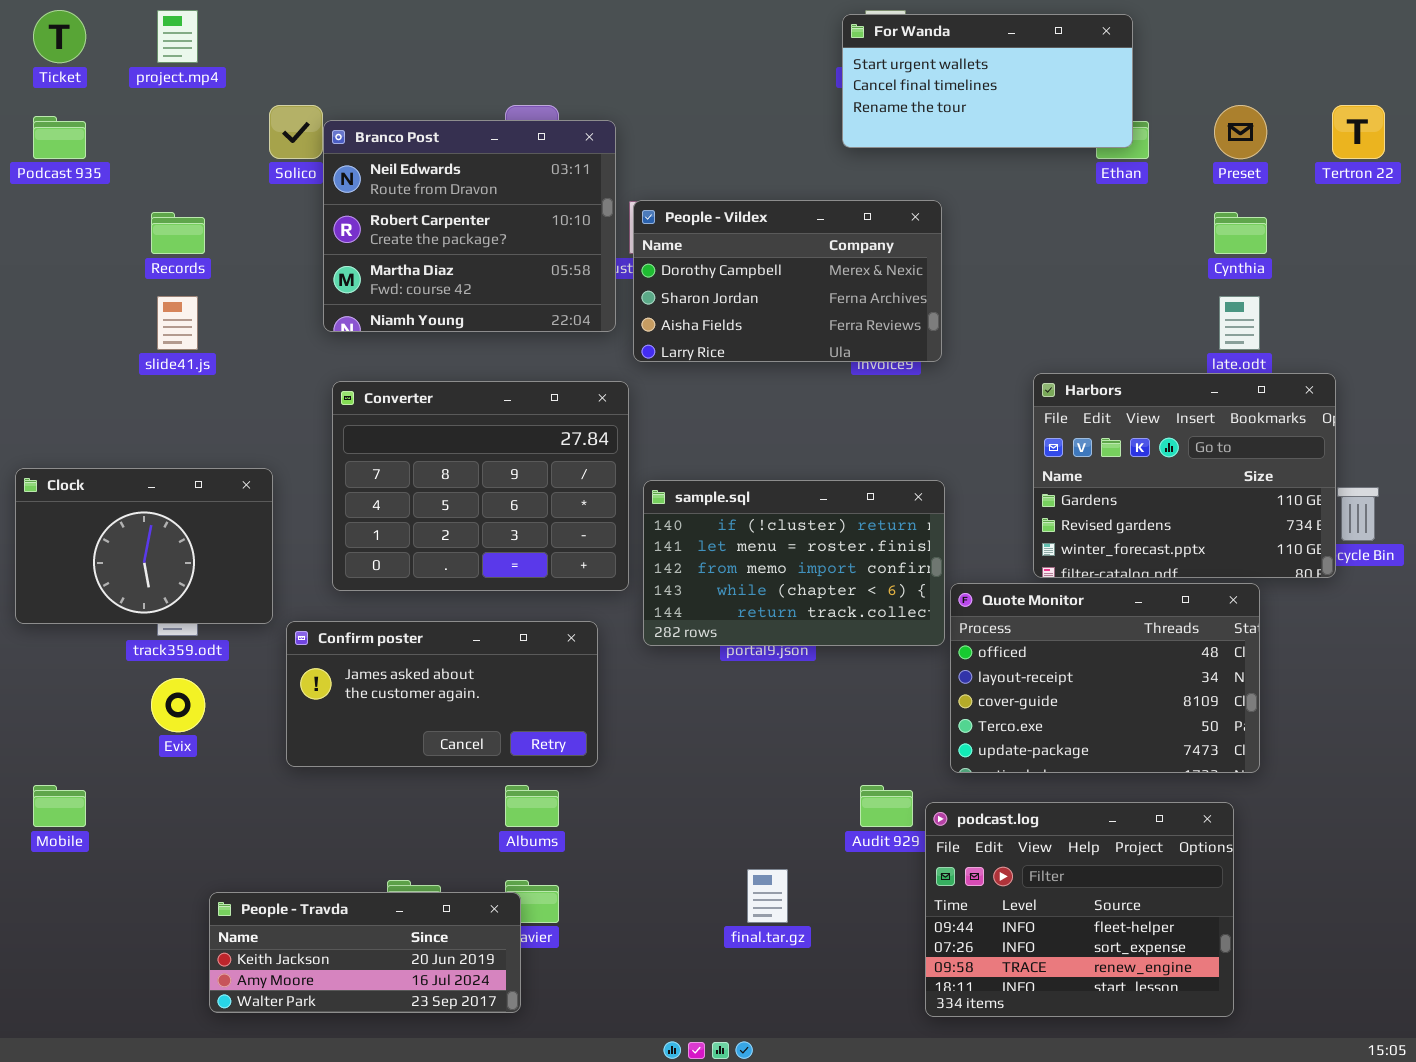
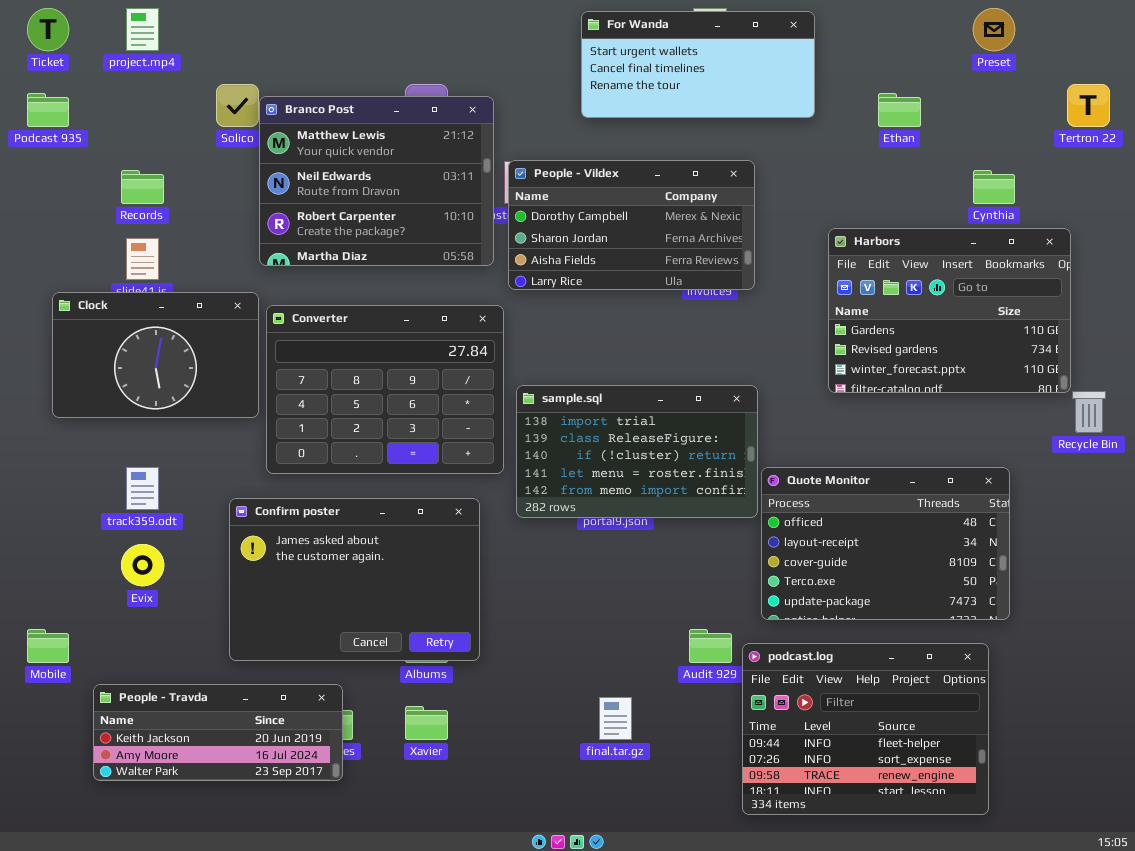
For Wanda: [842,14,1133,148] -> [581,11,815,118], moved
Preset: [1214,105,1267,159] -> [973,8,1015,51], moved
Branco Post: [323,120,616,332] -> [259,96,494,266], scrolled up 1 row
Harbors: [1033,373,1336,578] -> [828,228,1071,393], moved
Clock: [15,468,273,624] -> [52,292,259,418], moved
sample.sql: [643,480,945,646] -> [516,385,758,518], scrolled up 2 rows
Confirm poster: [286,621,598,767] -> [229,498,480,661], resized
People - Travda: [209,892,521,1013] -> [93,684,343,781], moved

